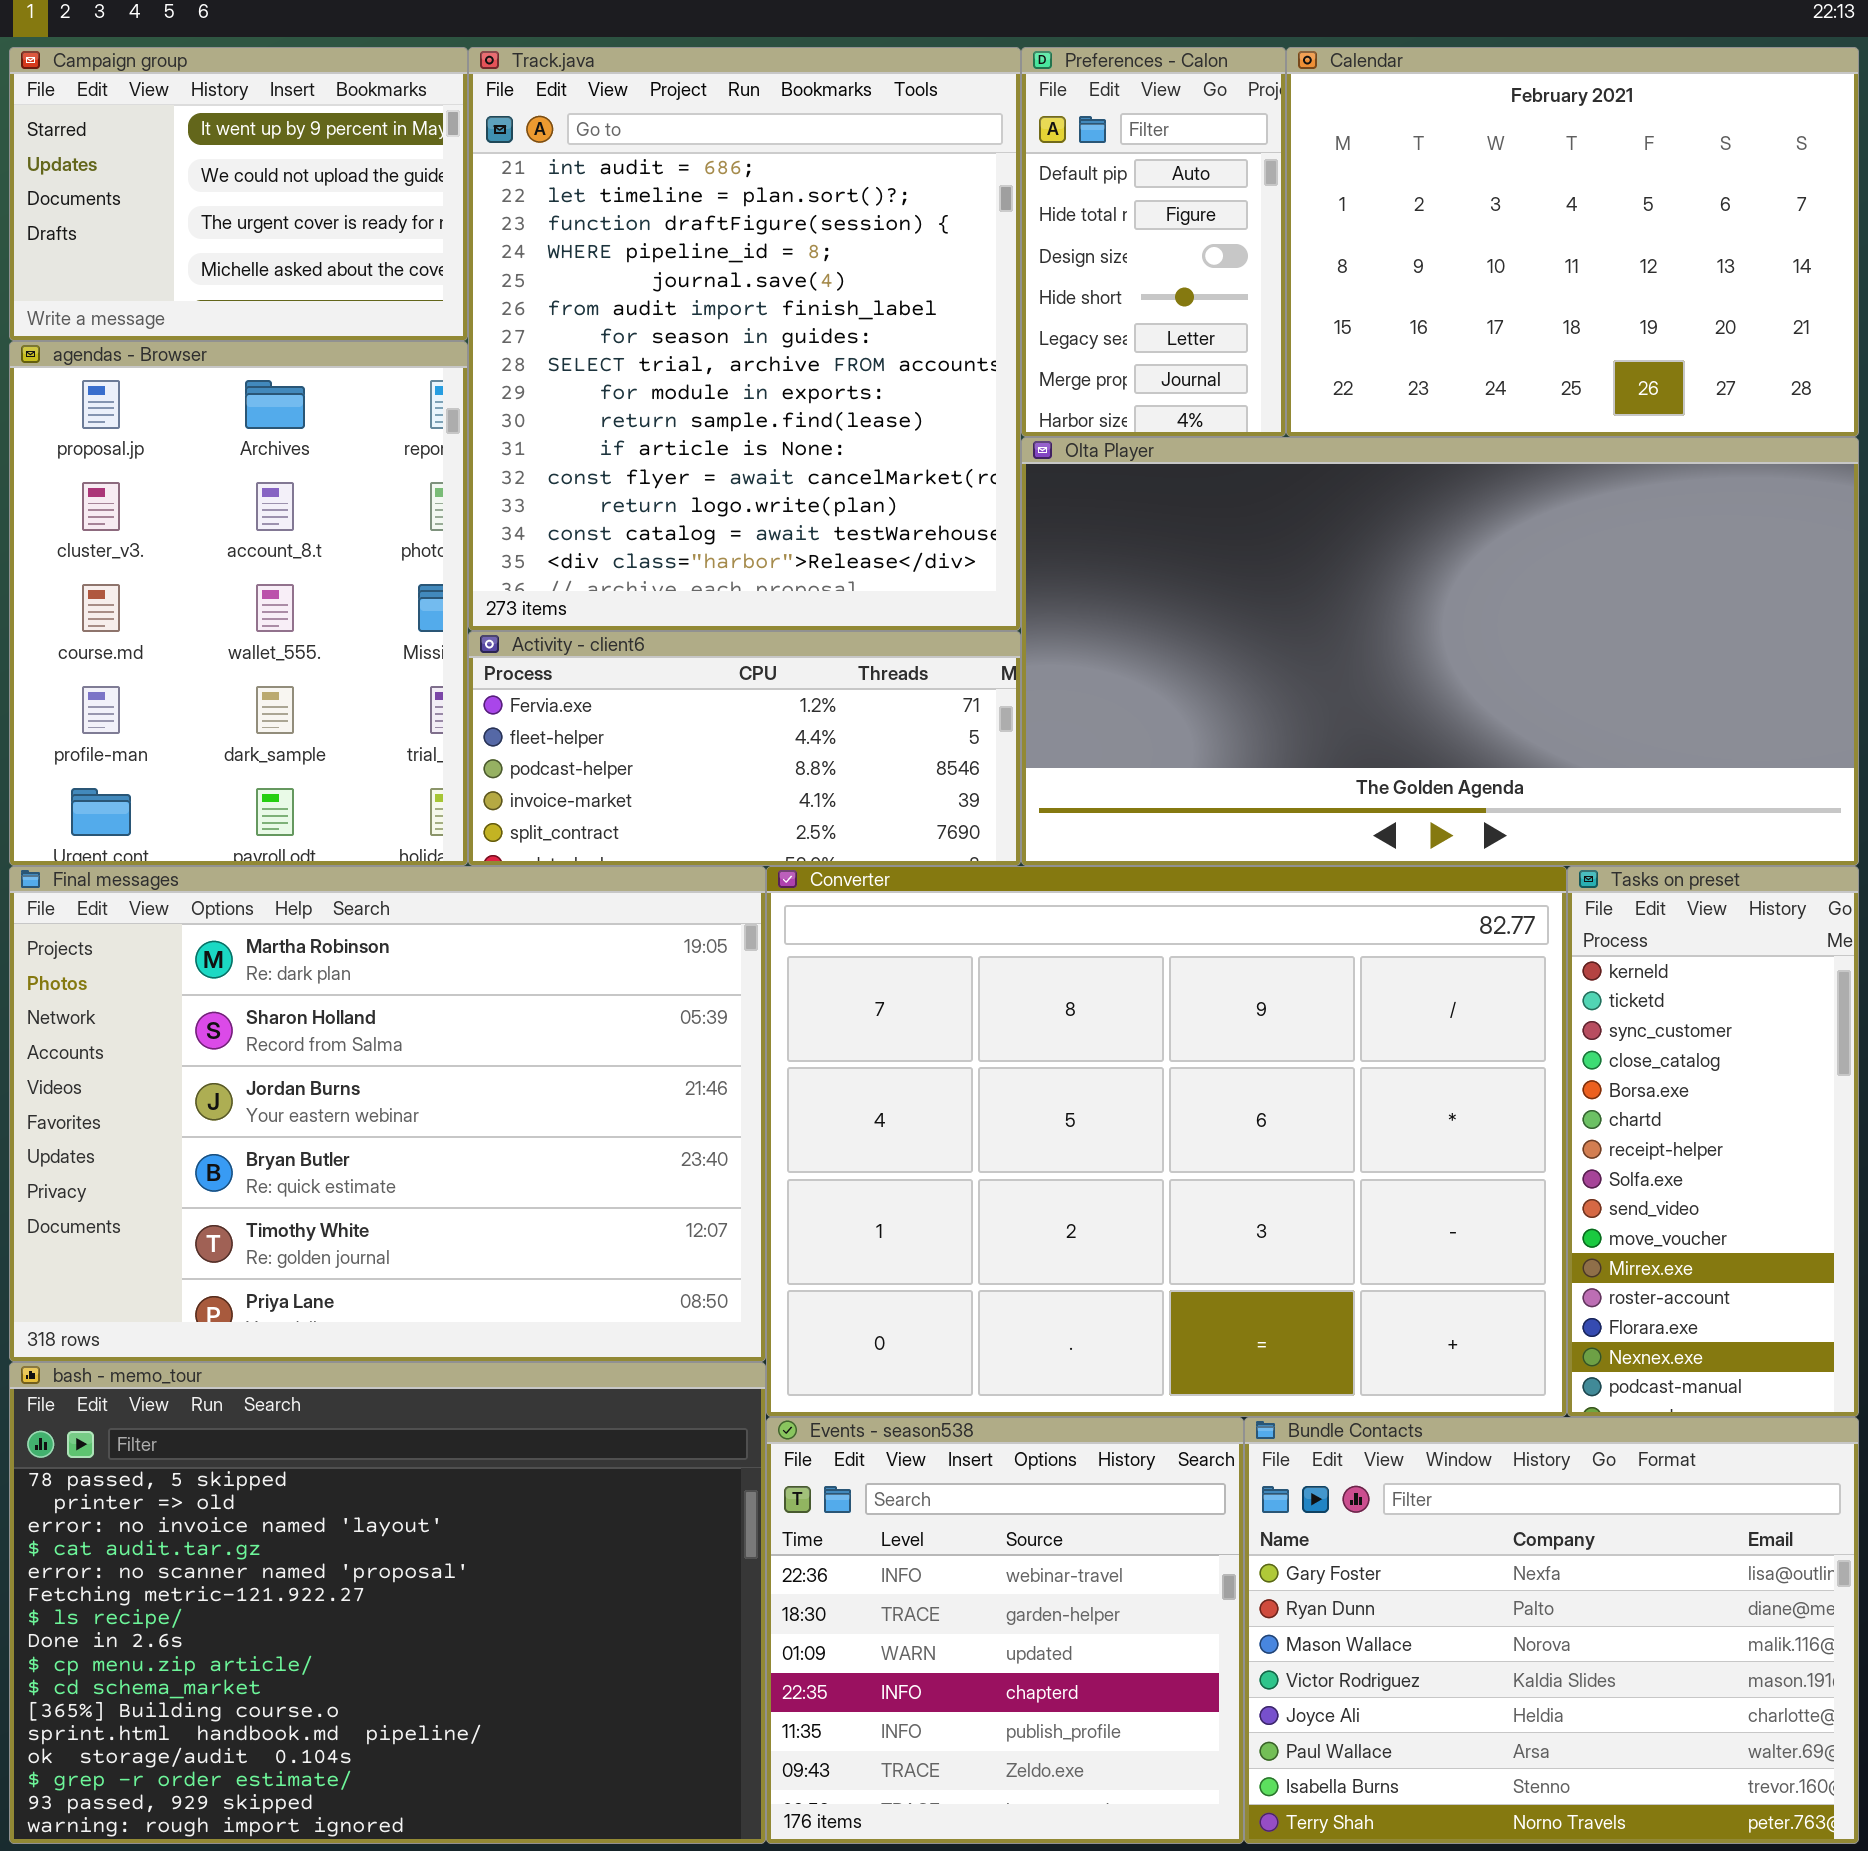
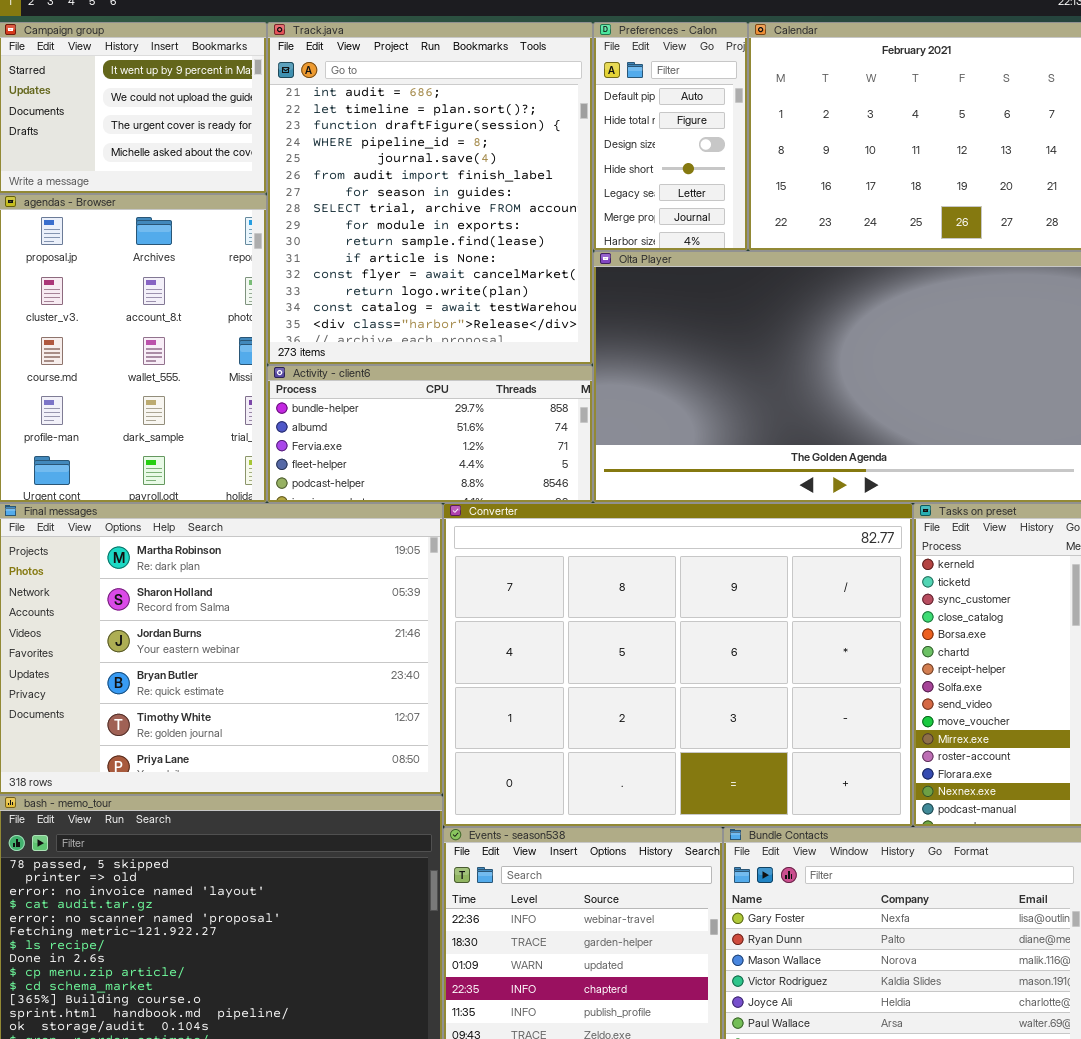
Activity - client6: [468,631,1021,866] -> [267,365,593,503], scrolled up 2 rows

